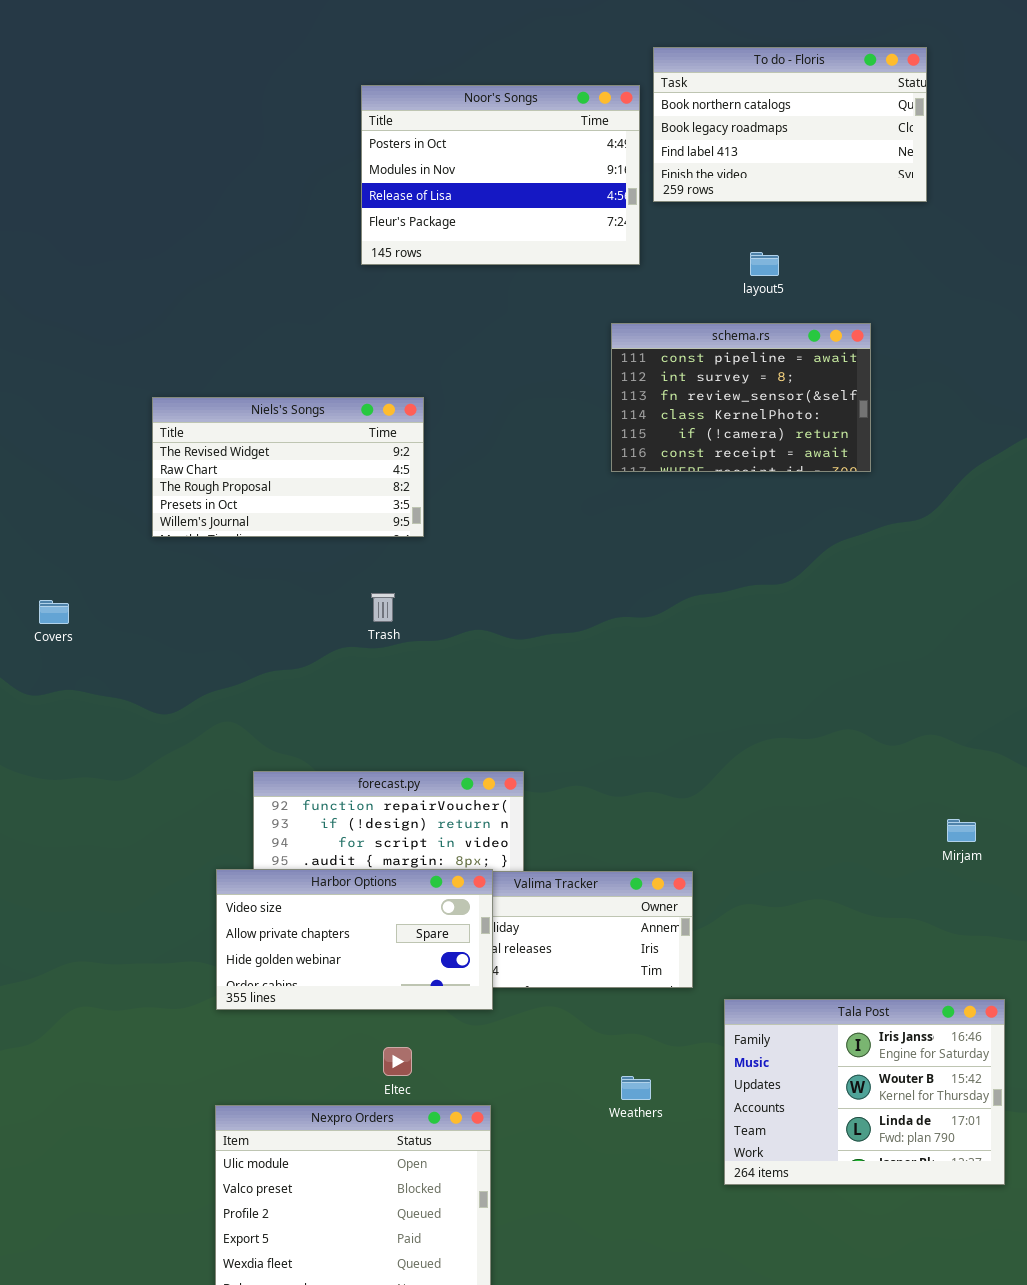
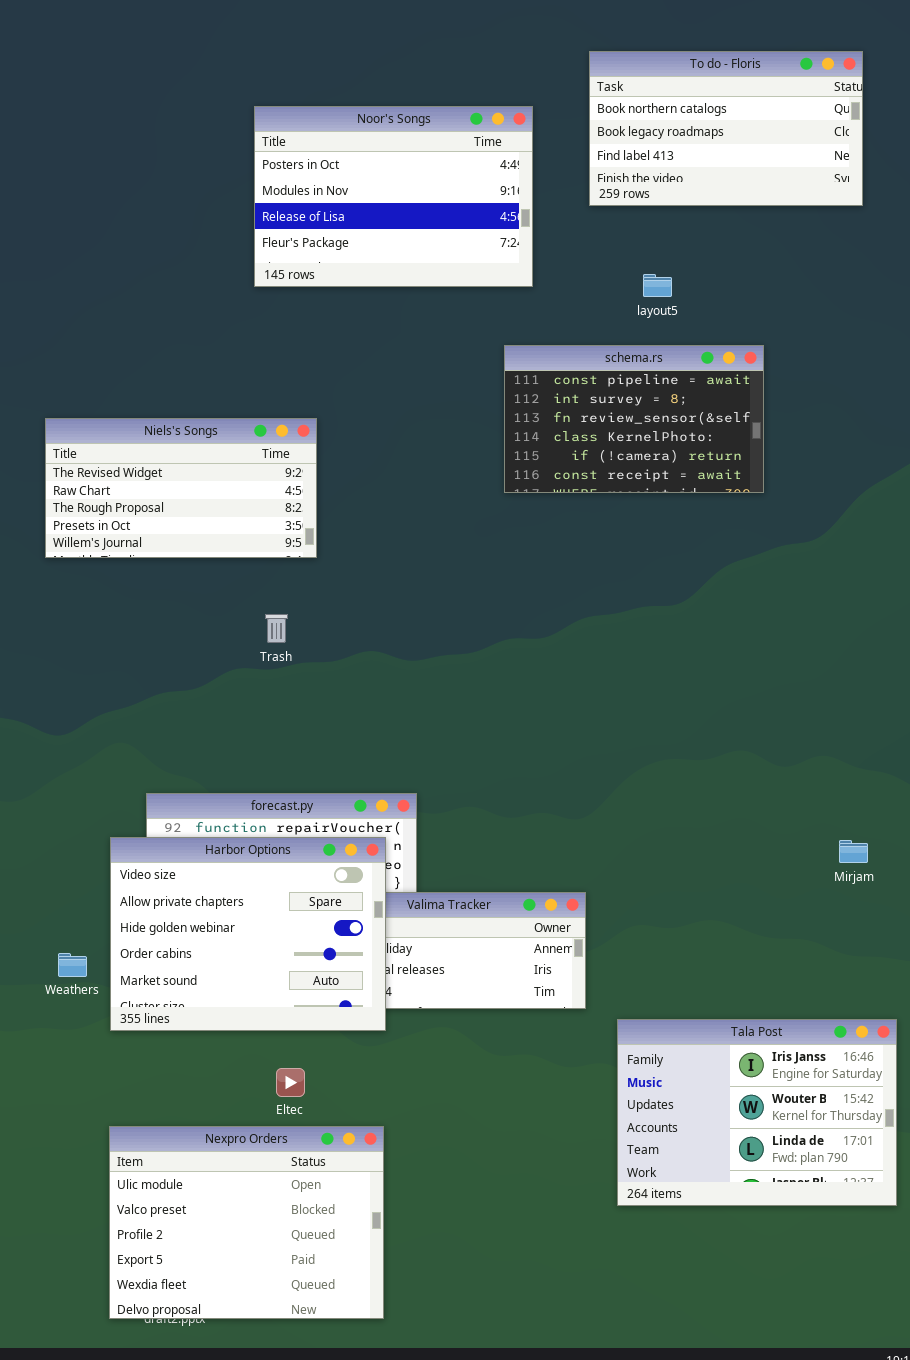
To do - Floris: [653,47,927,202] -> [589,51,863,206], moved
Harbor Options: [216,869,493,1010] -> [110,837,386,1031], resized
Weathers: [621,1076,651,1100] -> [58,953,87,977], moved

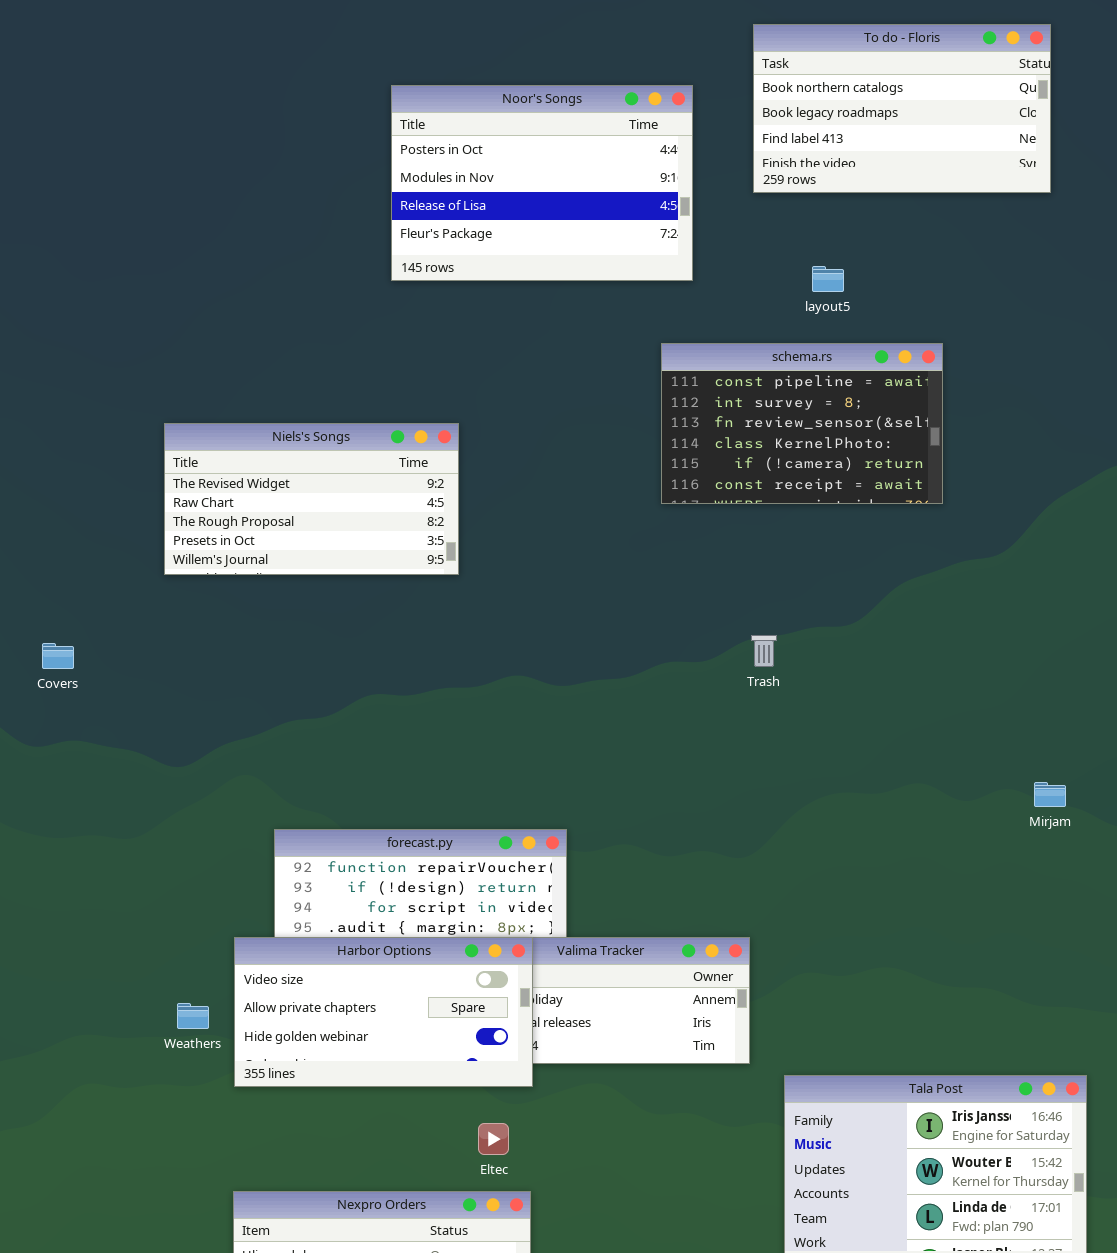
Trash: [265,614,288,643] -> [751,635,777,667], moved
Harbor Options: [110,837,386,1031] -> [234,937,533,1087], resized
Mirjam: [839,840,868,863] -> [1034,782,1066,807], moved
Eltec: [276,1068,305,1097] -> [478,1123,509,1155], moved

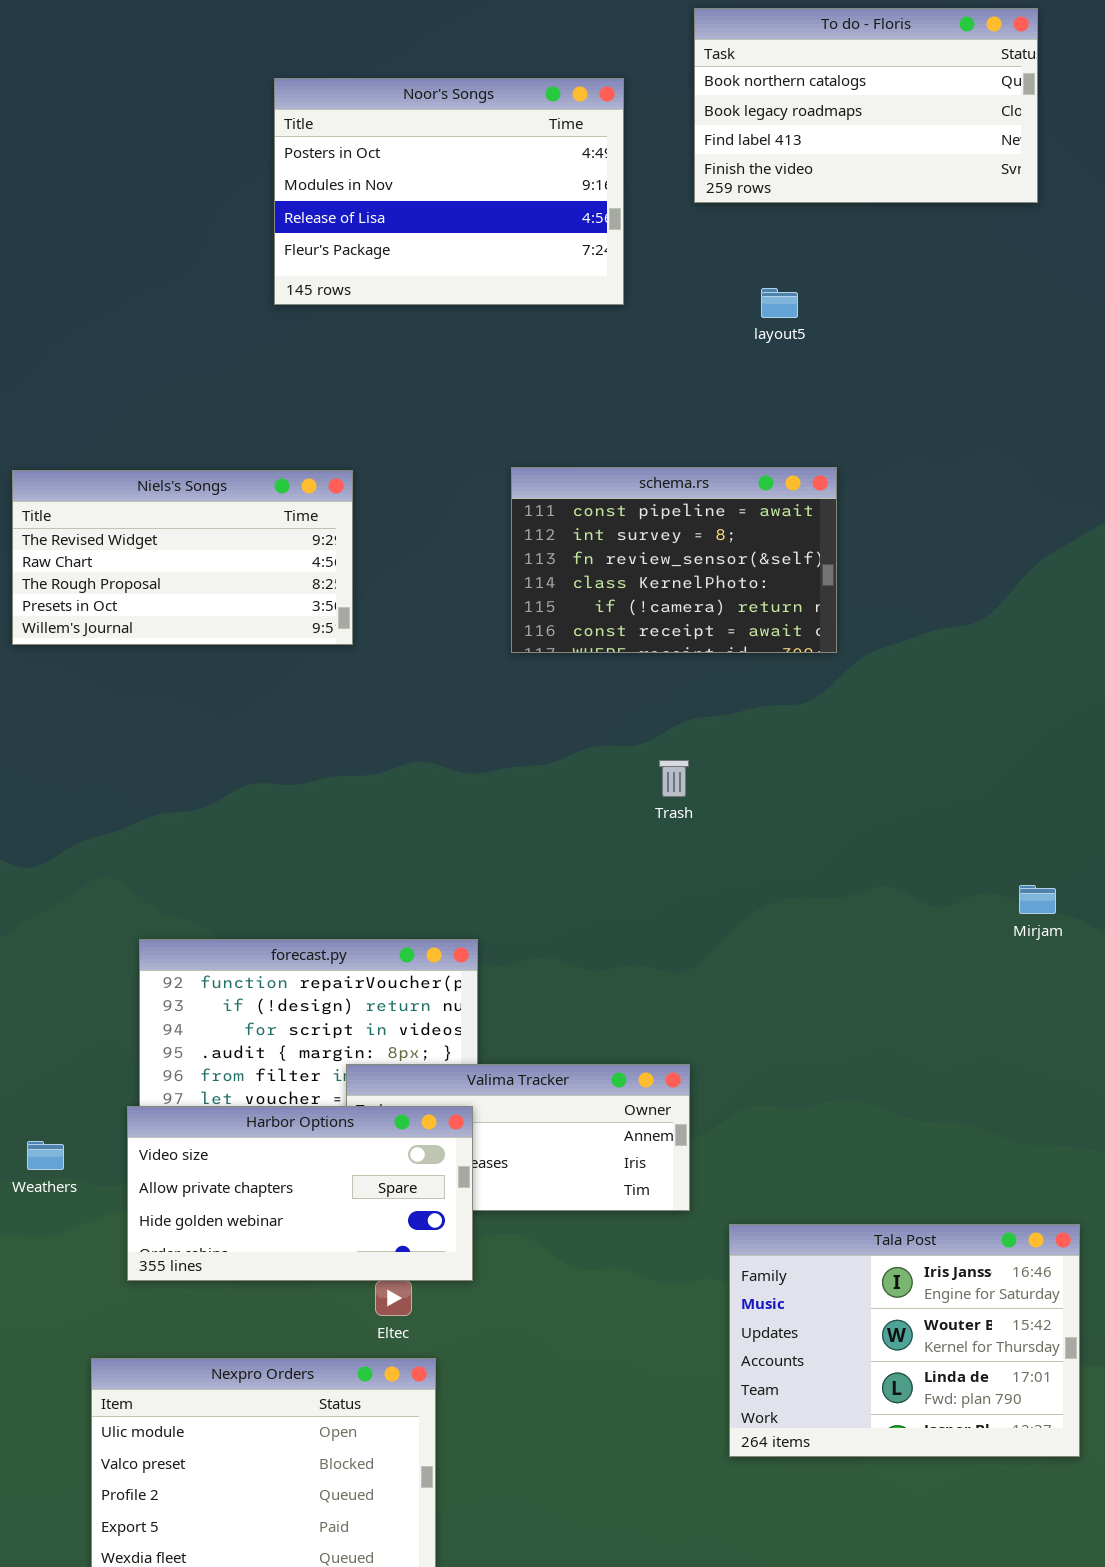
schema.rs: [661,343,943,504] -> [511,467,837,653], moved
Trash: [751,635,777,667] -> [659,760,689,797], moved
Harbor Options: [234,937,533,1087] -> [127,1106,473,1281], moved

